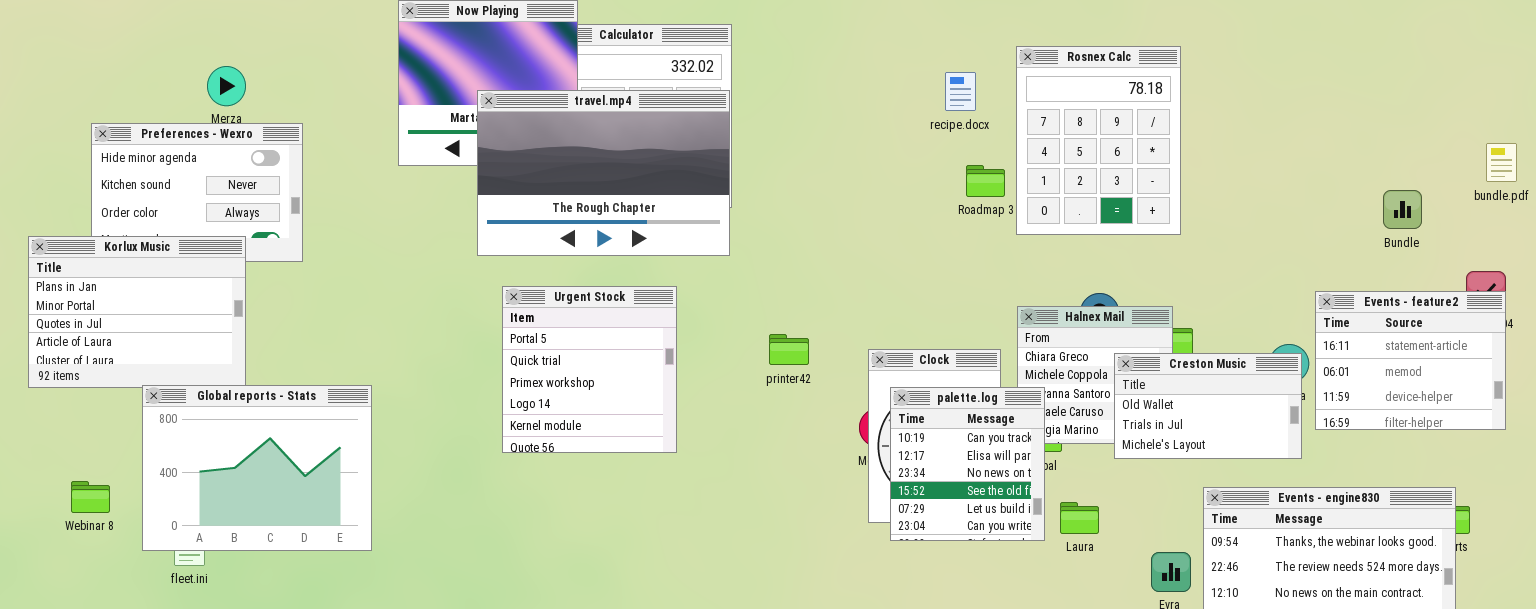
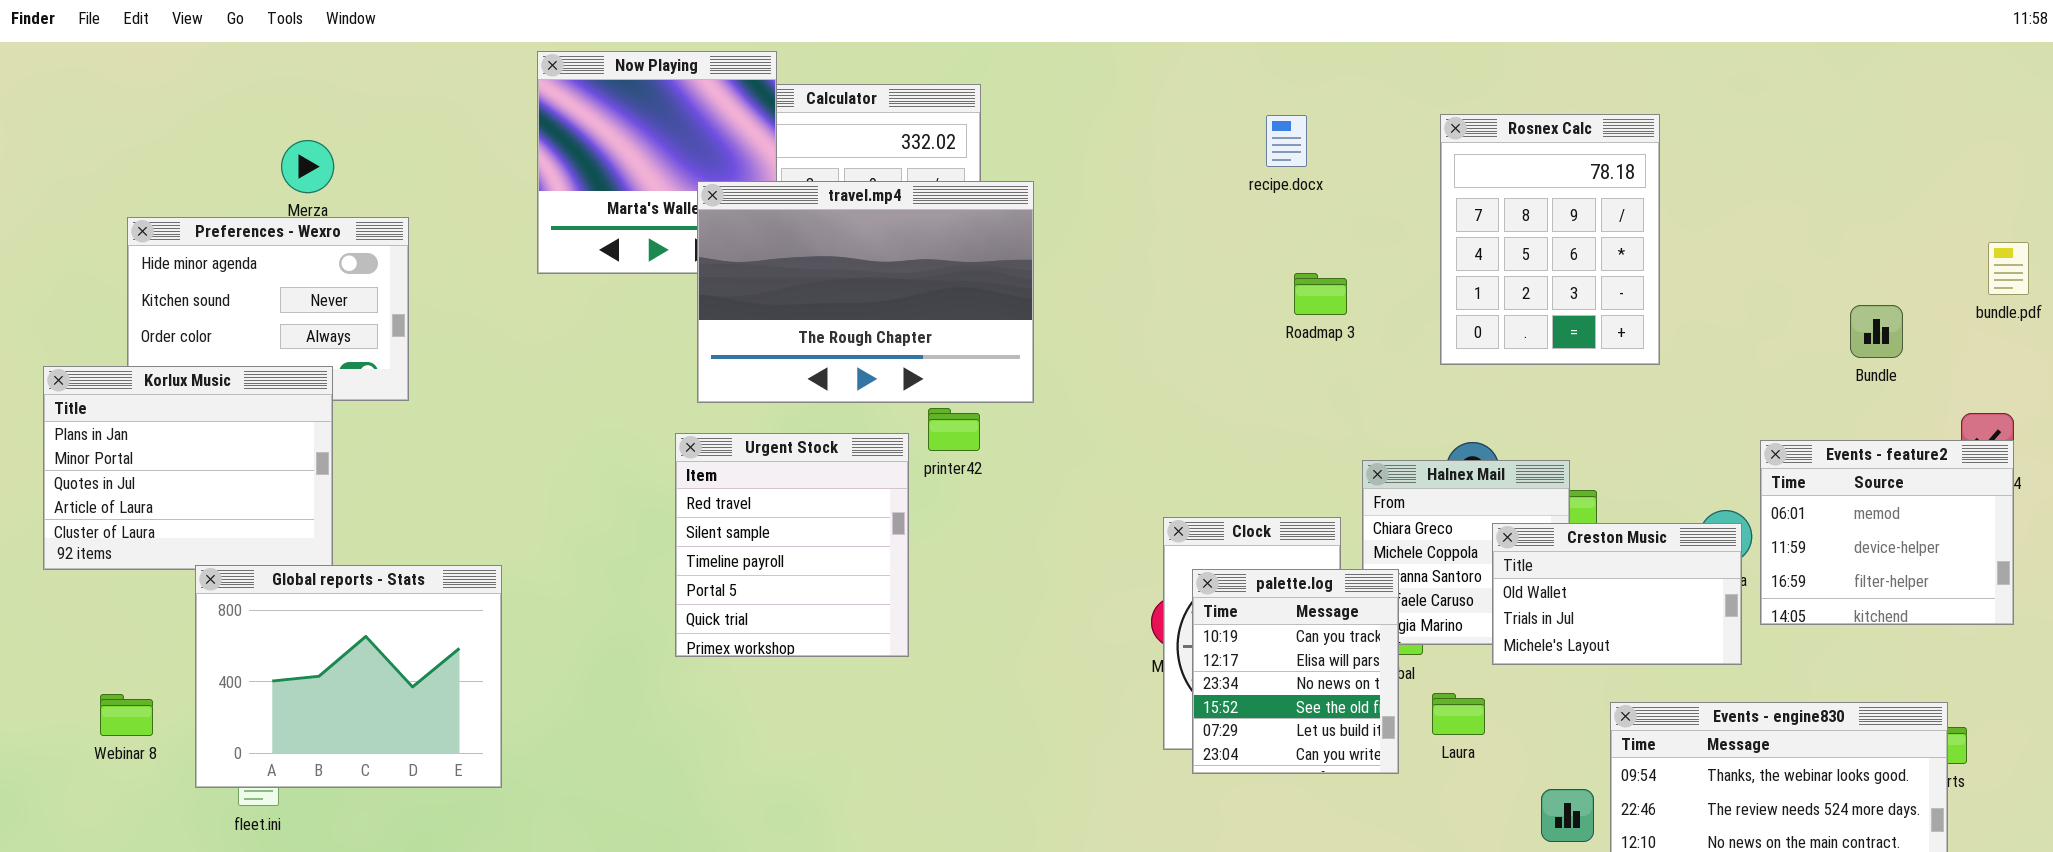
Rosnex Calc: [1016,46,1181,235] -> [1440,114,1660,365], moved
recipe.docx: [945,72,976,111] -> [1266,115,1307,167], moved
travel.mp4: [477,90,730,256] -> [697,181,1034,403], moved
Urgent Stock: [502,286,677,453] -> [675,433,909,657], scrolled up 3 rows
Events - feature2: [1315,291,1506,430] -> [1760,440,2014,625], scrolled down 1 row
printer42: [769,334,809,365] -> [928,408,980,451], moved
Laura: [1060,502,1099,534] -> [1432,693,1485,735], moved

